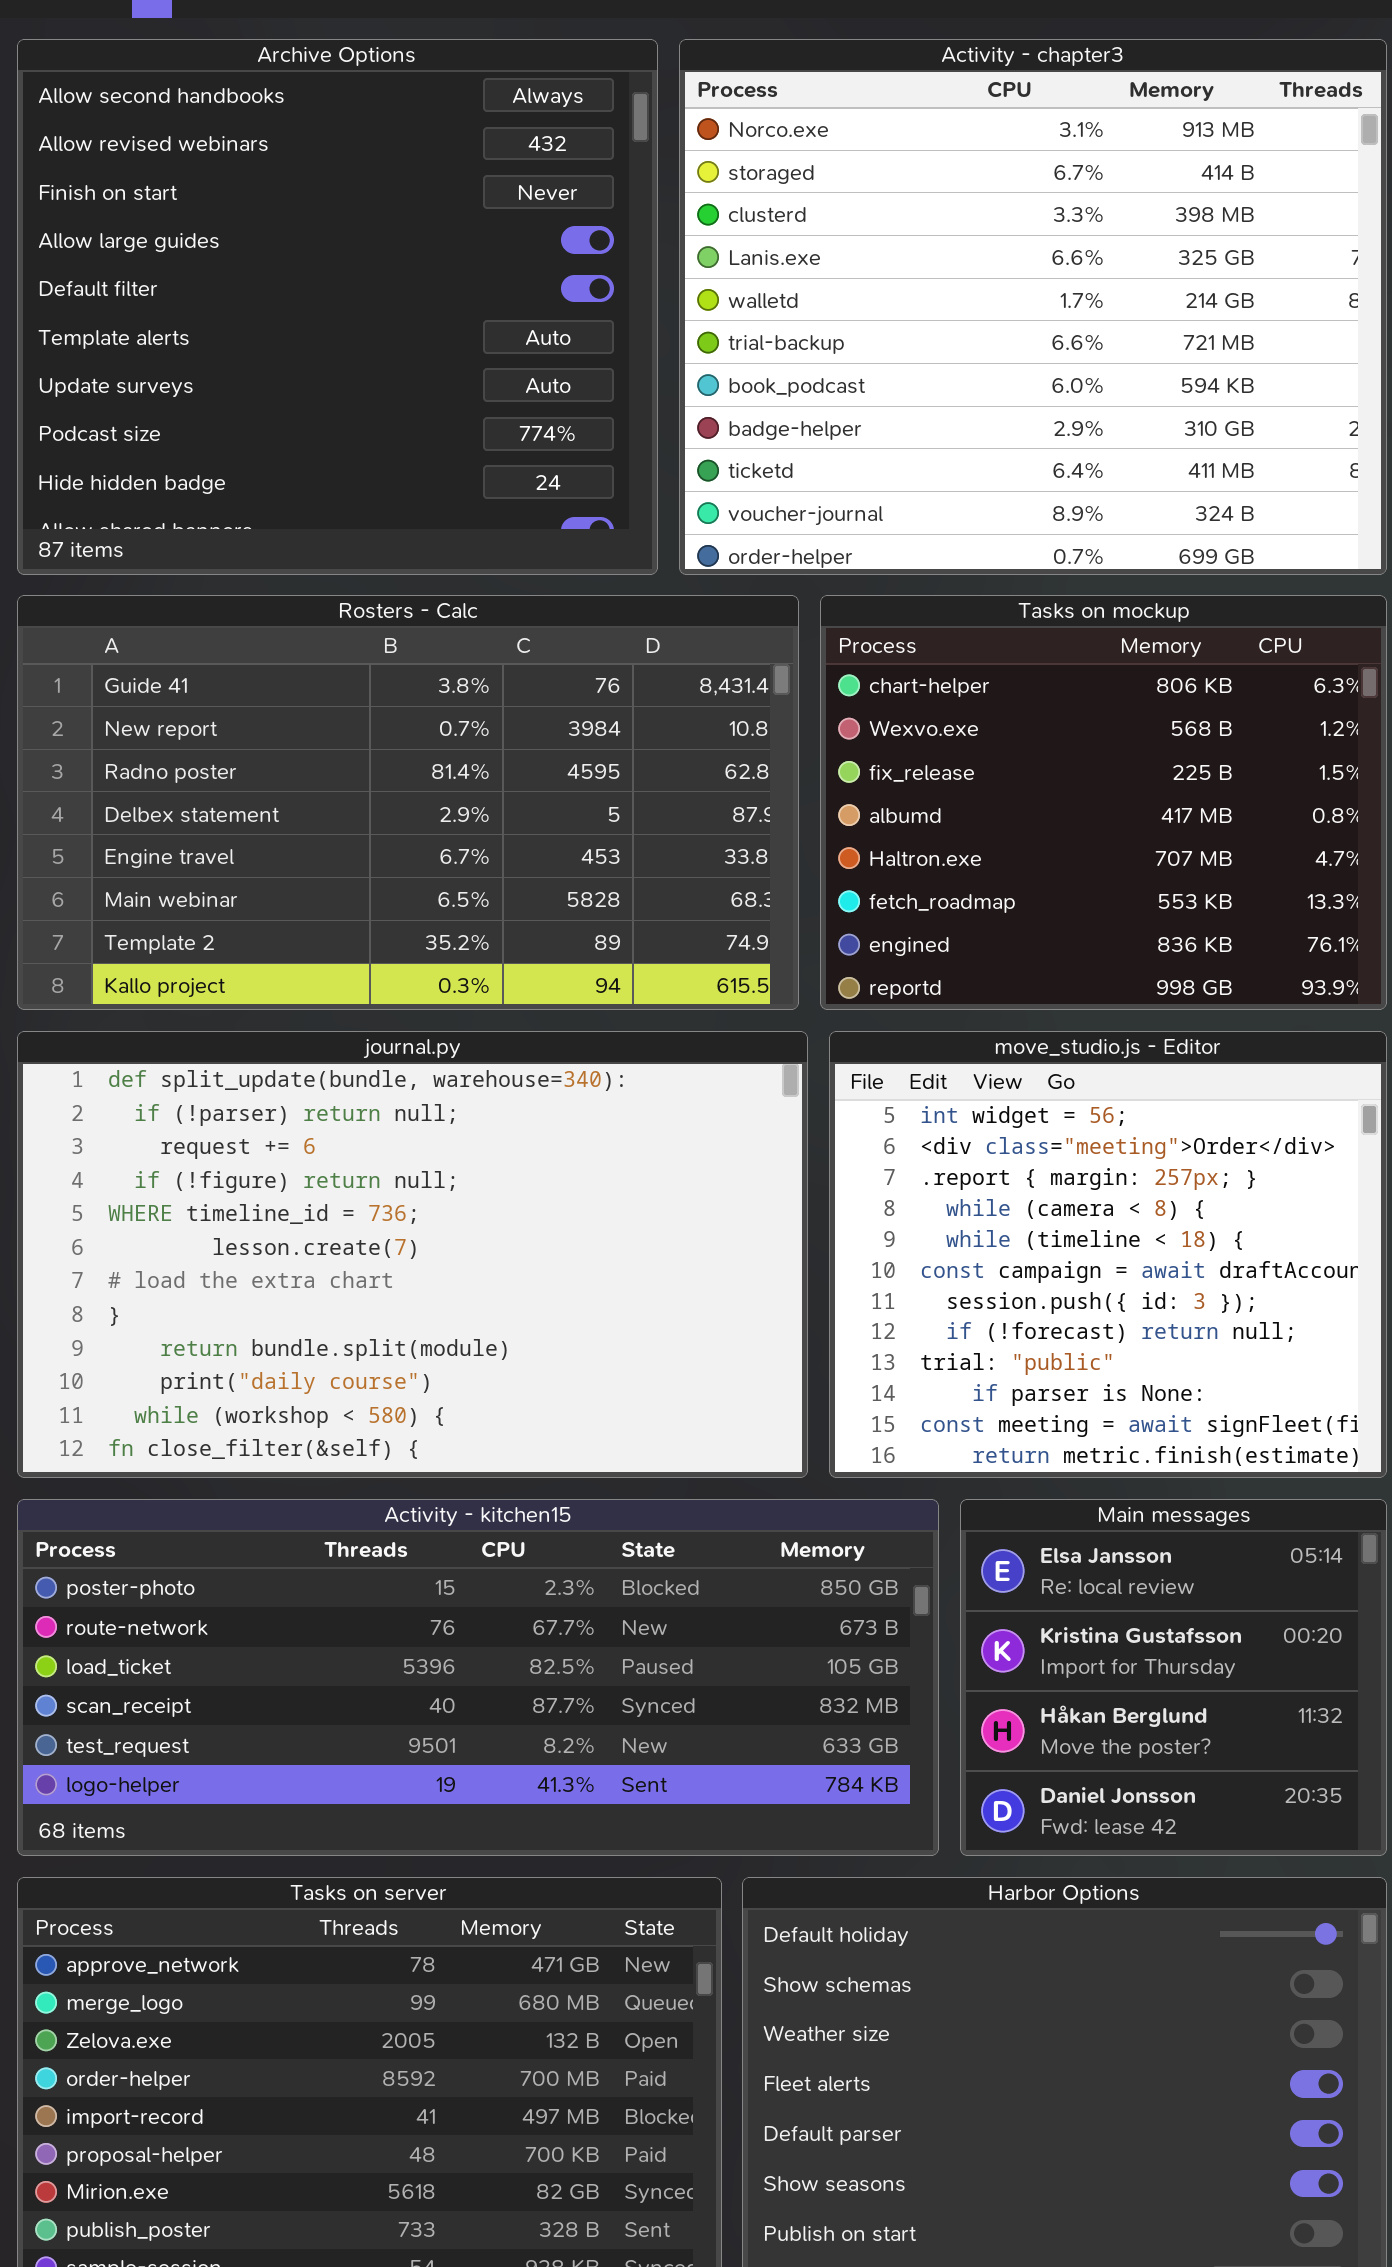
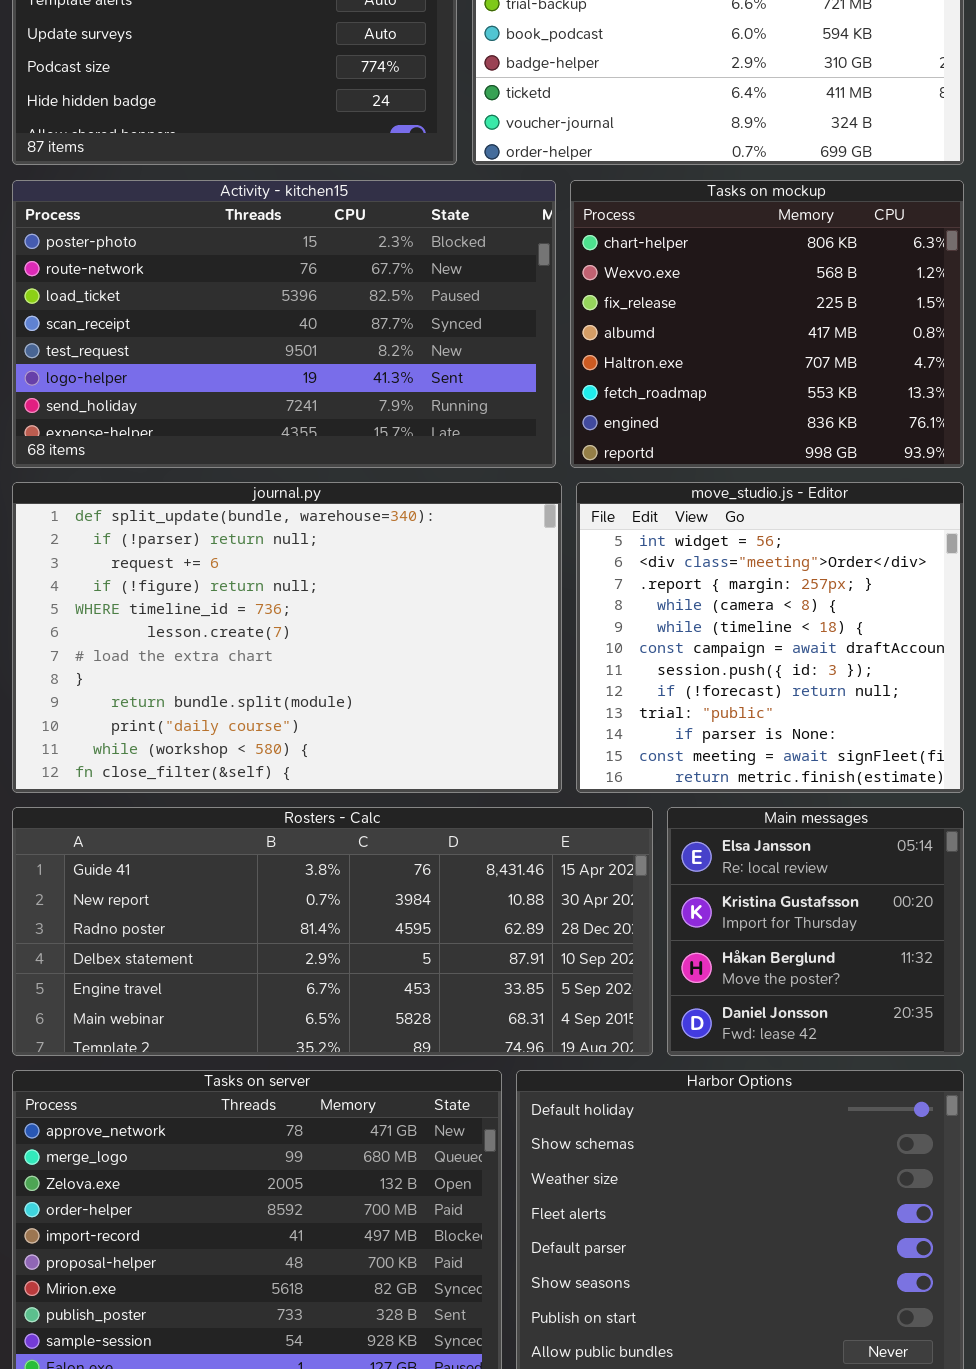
Rosters - Calc: [17,595,799,1010] -> [12,807,653,1056], moved, resized
Activity - kitchen15: [17,1499,939,1856] -> [12,180,556,468], moved, resized

